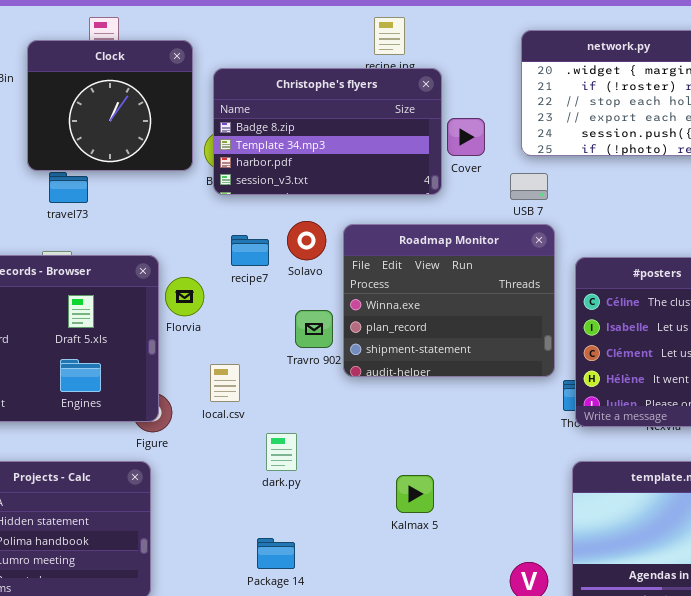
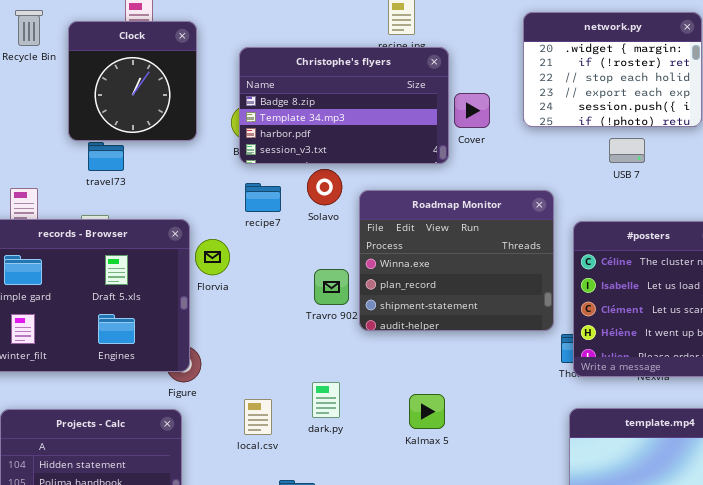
Clock: [27,40,193,171] -> [68,21,197,141], resized
USB 7: [510,173,548,200] -> [609,138,645,163], moved
Solavo: [287,221,326,260] -> [307,169,342,205], moved
recipe7: [231,235,269,266] -> [245,183,281,212], moved
local.csv: [210,364,240,402] -> [244,399,272,435], moved
dark.py: [266,433,297,471] -> [312,382,340,418], moved
Kalmax 5: [396,475,434,513] -> [409,394,445,429], moved

